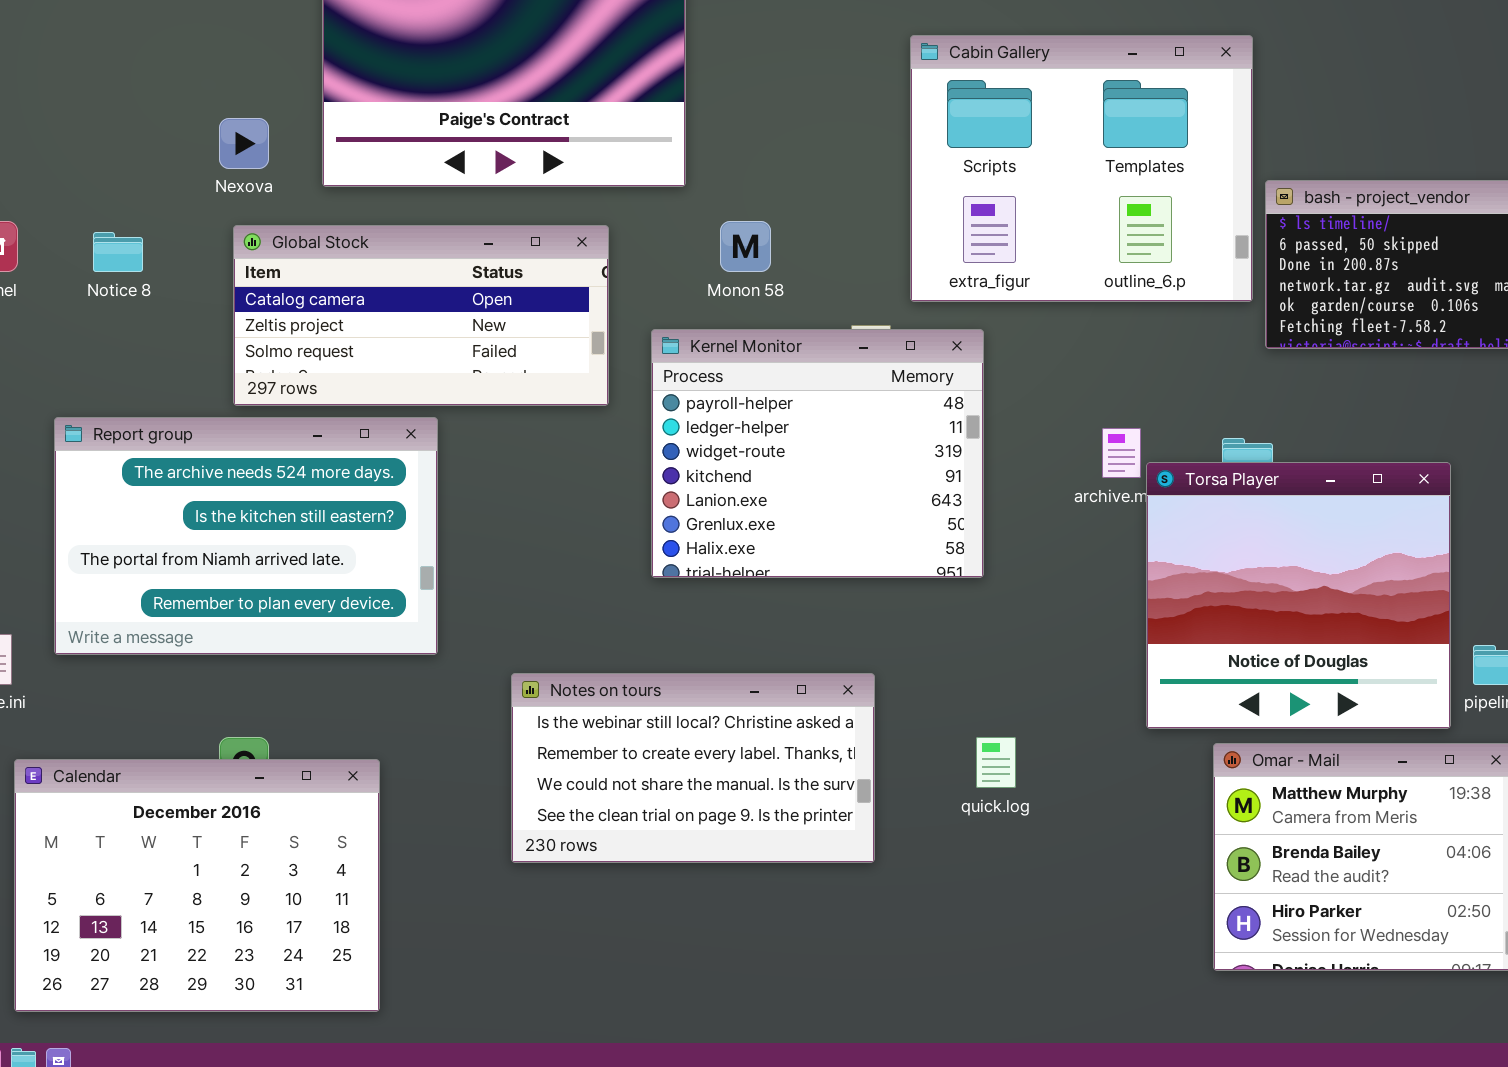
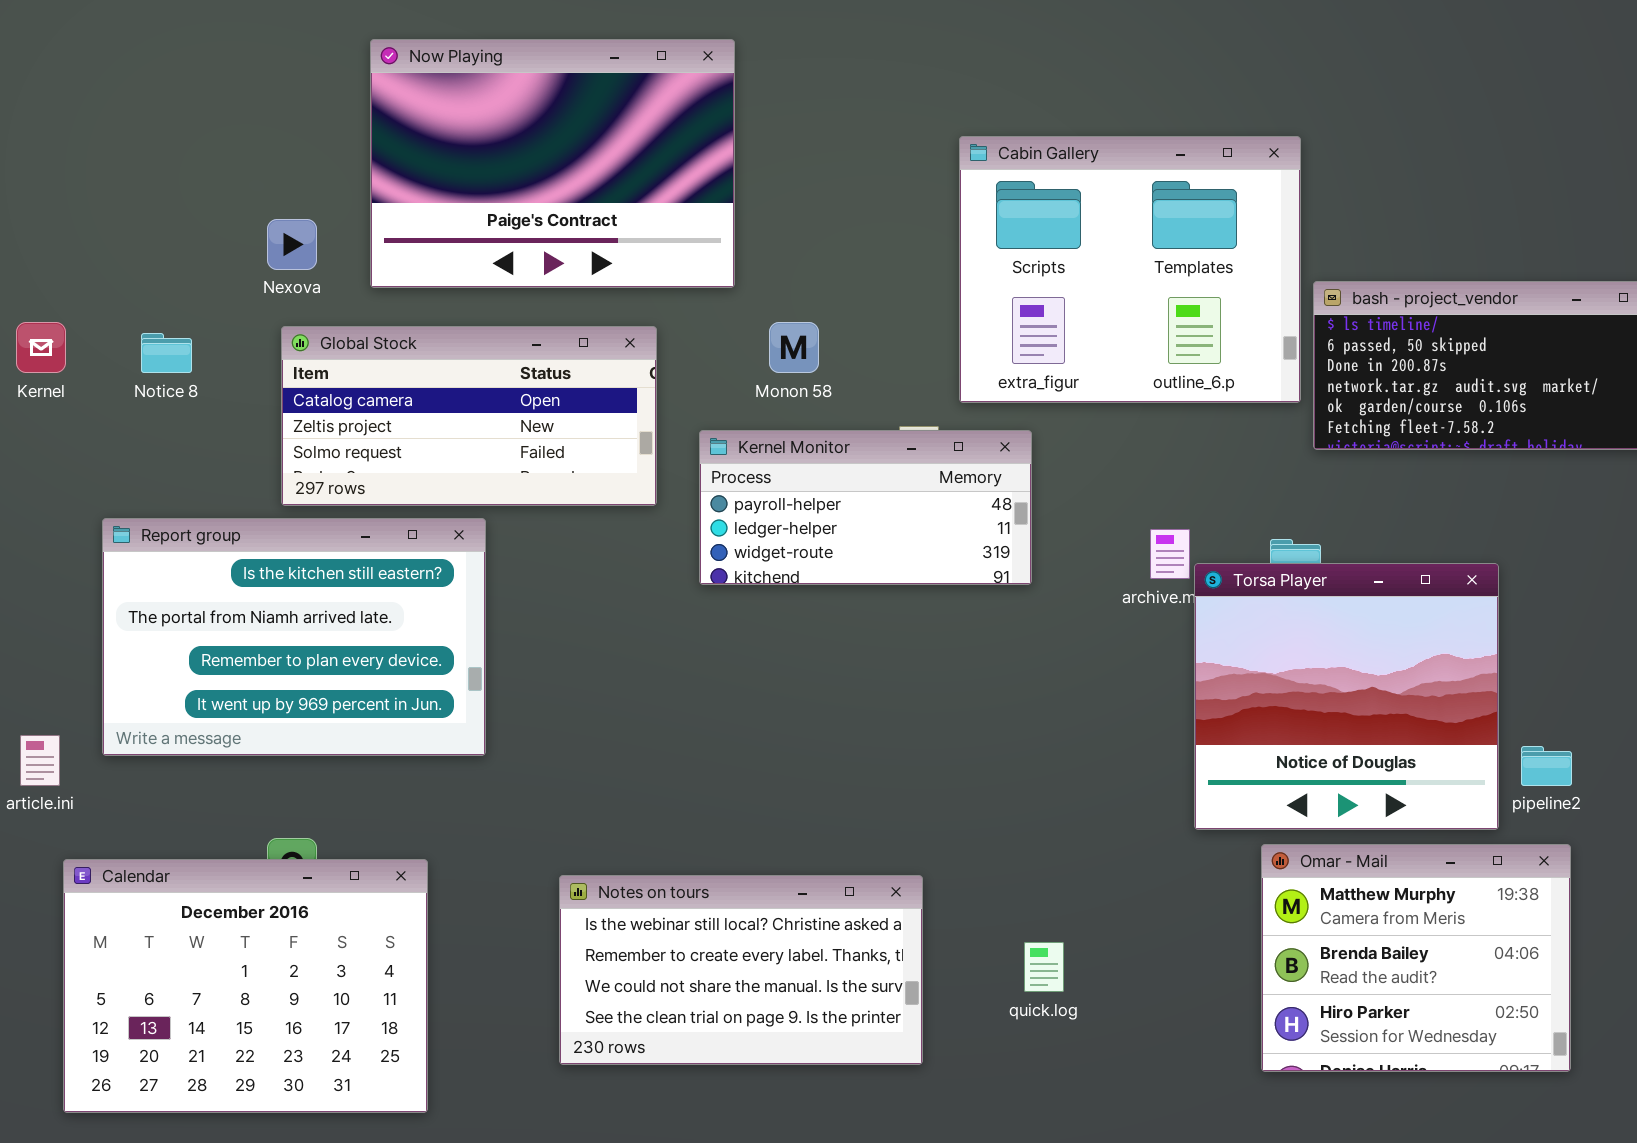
Kernel Monitor: [651,329,984,578] -> [699,430,1032,585], resized
Report group: [54,417,438,655] -> [102,518,486,756], scrolled down 1 row
Notes on tours: [511,673,875,863] -> [559,875,923,1065], moved
quick.log: [976,737,1016,788] -> [1024,942,1064,992], moved

